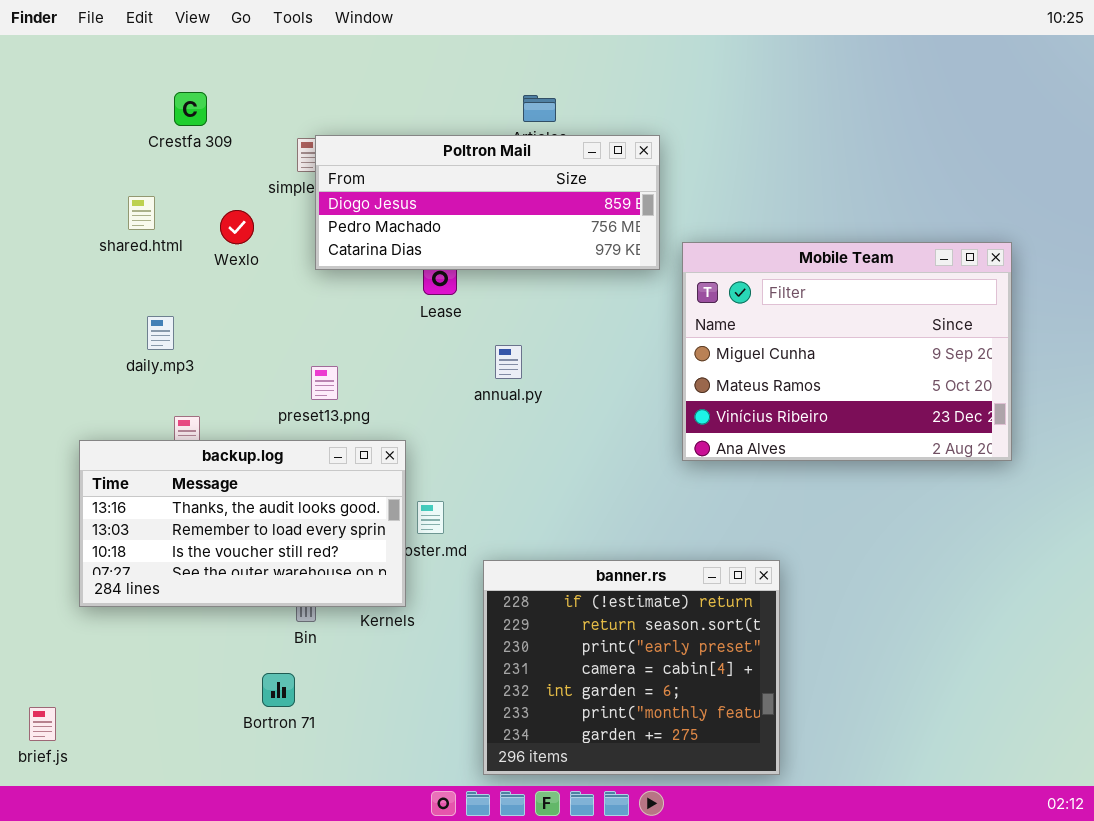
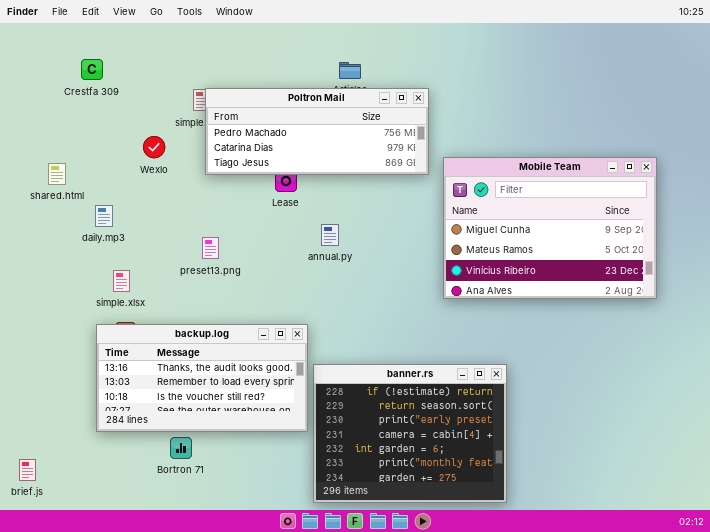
Crestfa 309: [174,92,207,126] -> [81,59,103,80], moved
Poltron Mail: [315,135,660,270] -> [205,88,429,175], scrolled down 1 row
shared.html: [128,196,155,230] -> [48,163,66,185], moved
backup.log: [79,440,406,607] -> [96,324,308,432], moved

